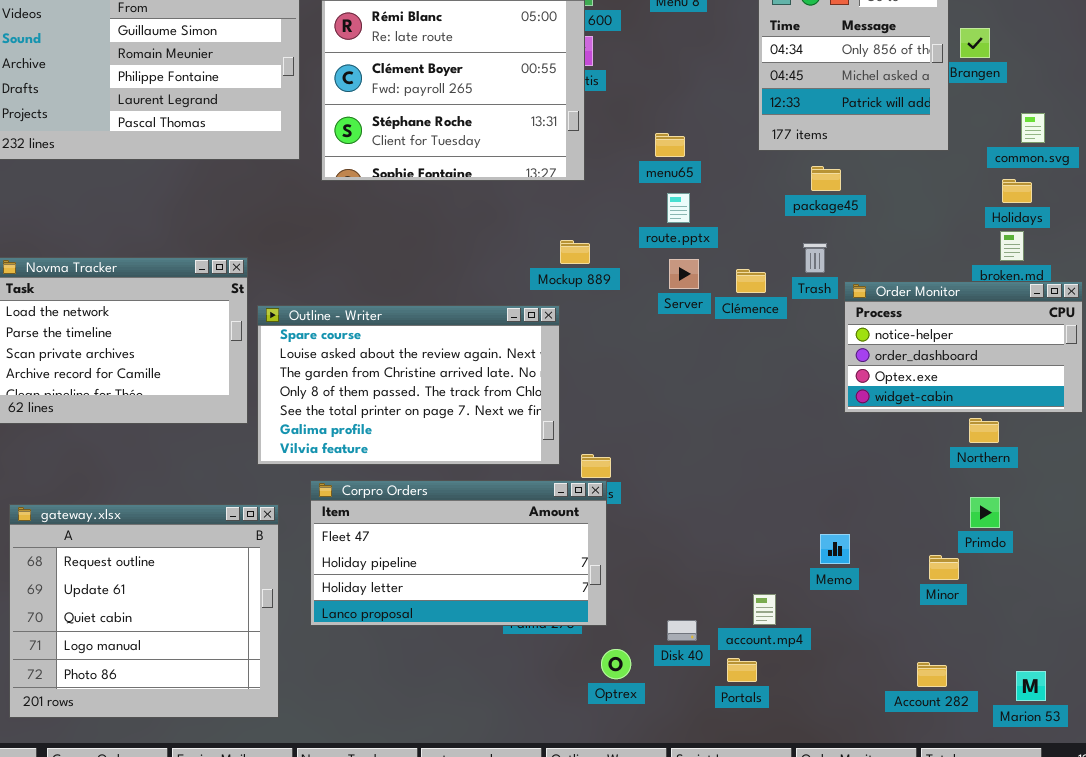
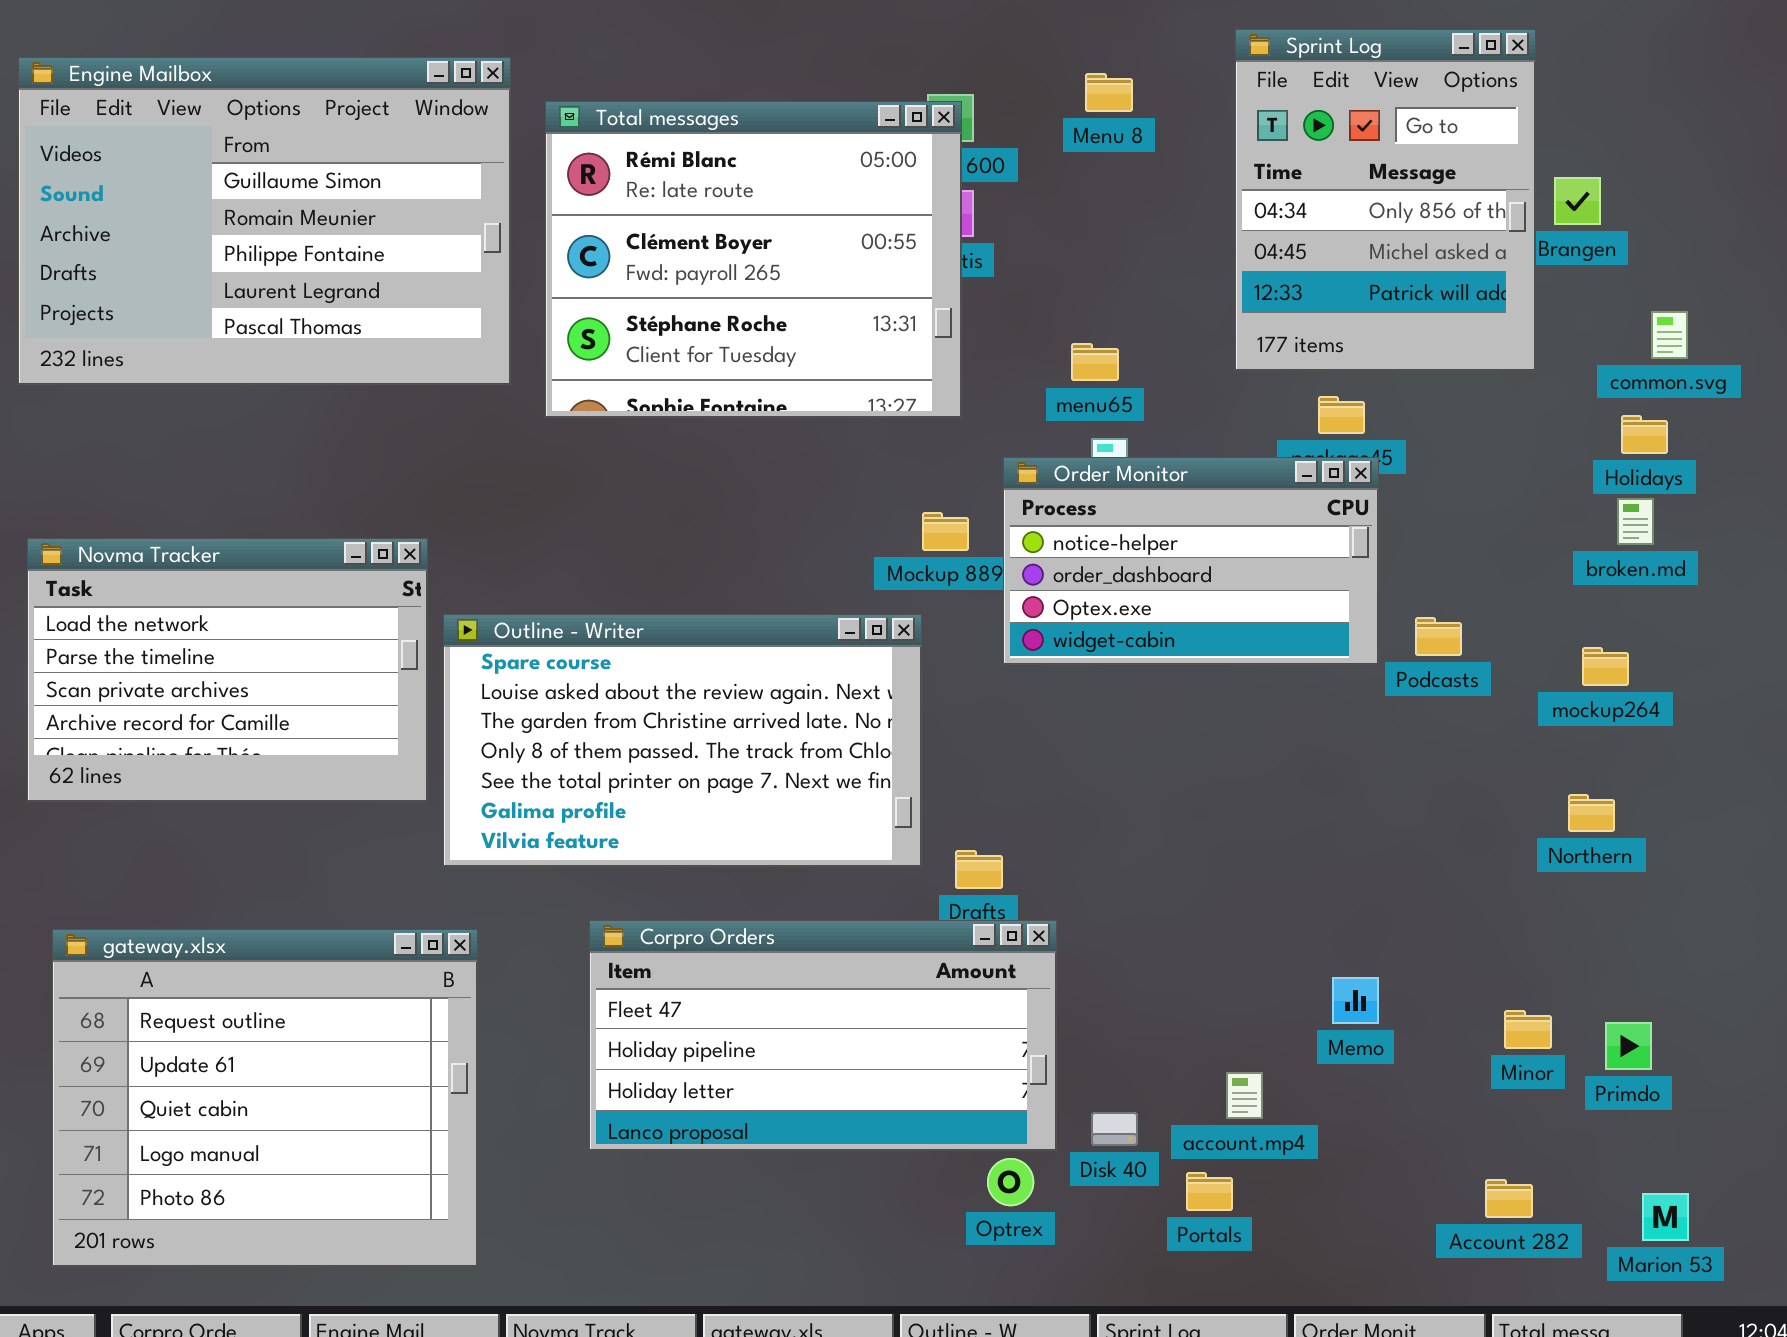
Order Monitor: [844,281,1083,413] -> [1003,457,1379,665], moved
Corpro Orders: [310,480,607,626] -> [589,920,1057,1151], moved
Primdo: [970,497,1000,528] -> [1605,1022,1652,1070], moved

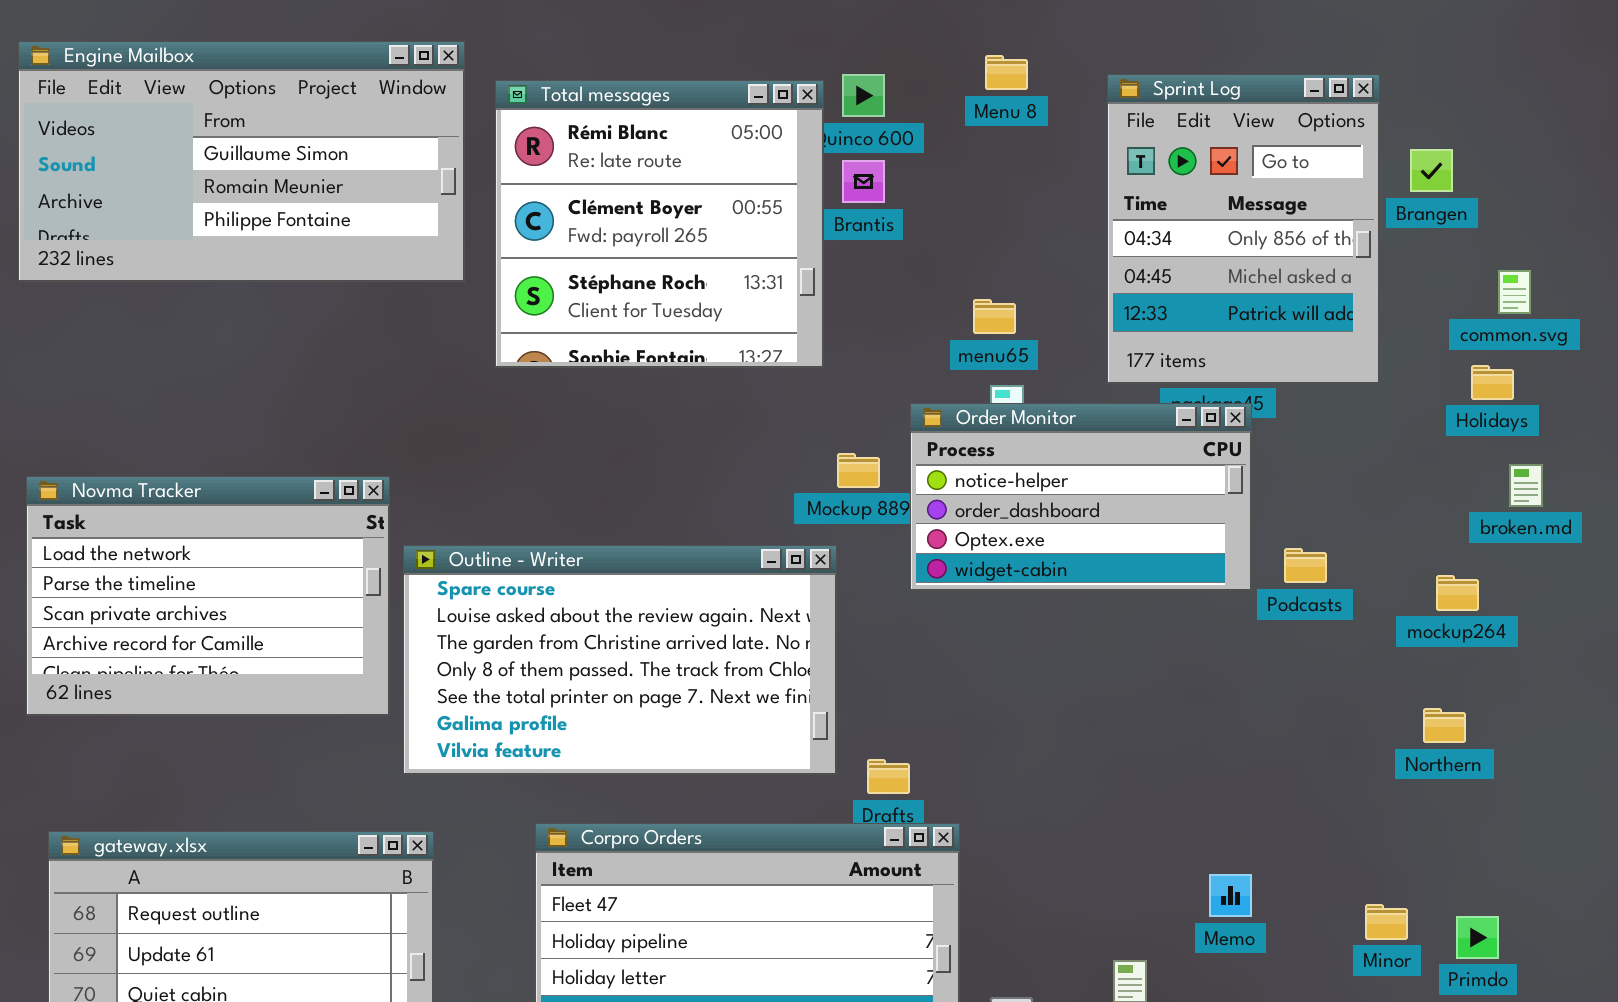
Sprint Log: [1235,29,1536,371] -> [1107,74,1380,384], moved
Engine Mailbox: [18,57,511,385] -> [18,41,465,282], resized
Total messages: [545,101,962,418] -> [495,80,824,368], resized
broken.md: [1617,498,1654,545] -> [1509,464,1543,507], moved

